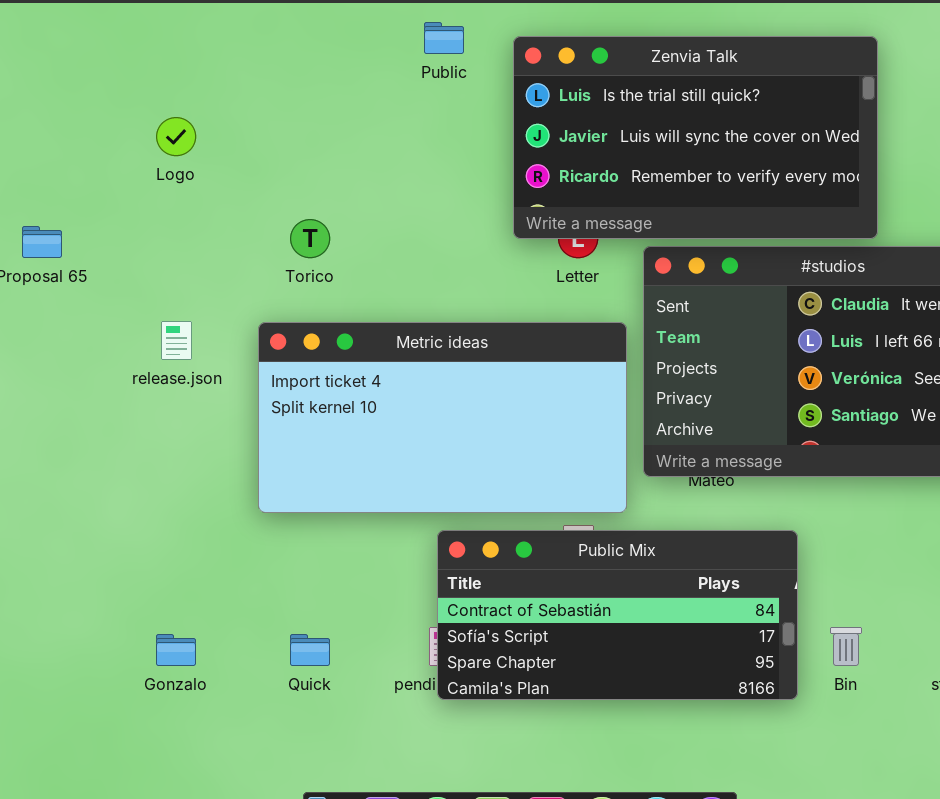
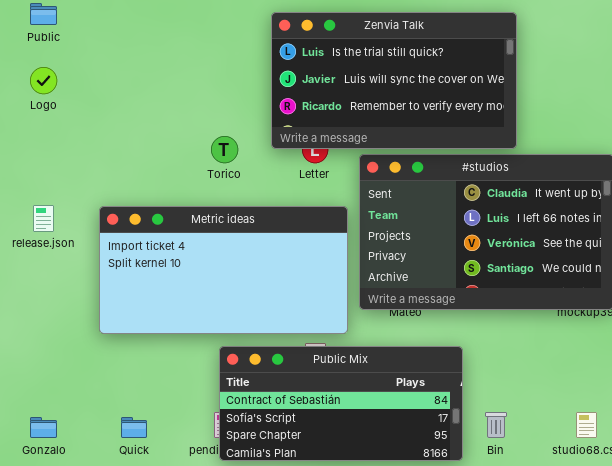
Public: [424,22,464,54] -> [30,3,57,25], moved
Torico: [290,219,330,258] -> [211,136,238,163], moved

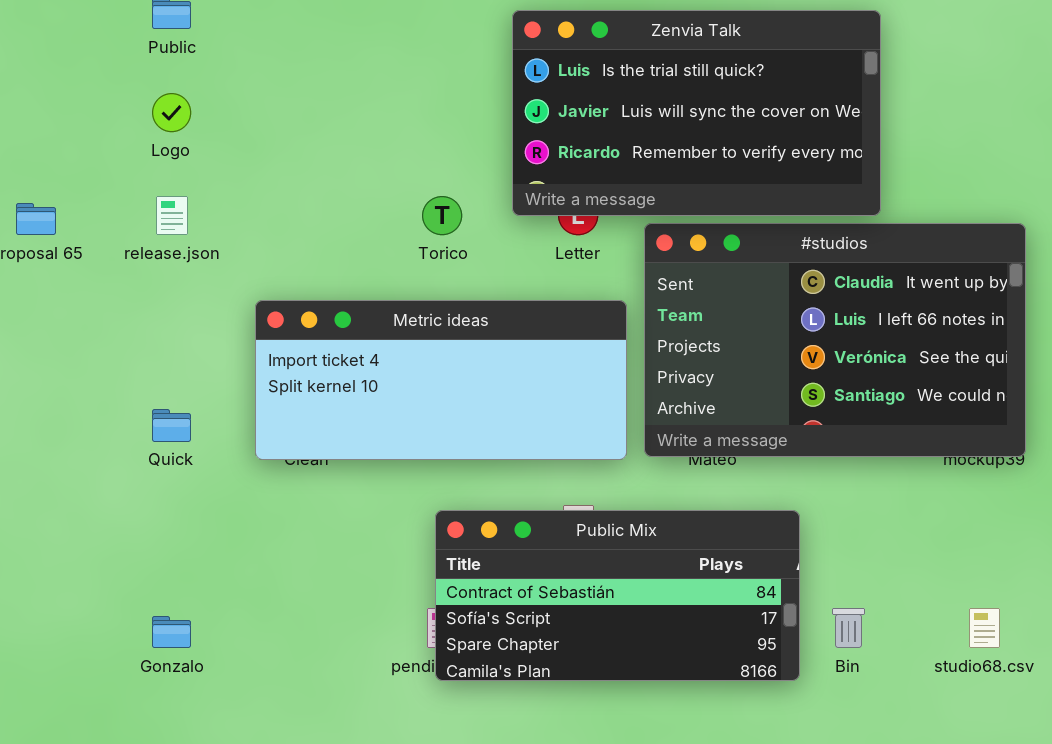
release.json: [33,205,54,232] -> [156,196,188,235], moved
Metric ideas: [99,206,348,334] -> [255,300,627,460], resized
Quick: [121,417,147,438] -> [152,409,191,442], moved

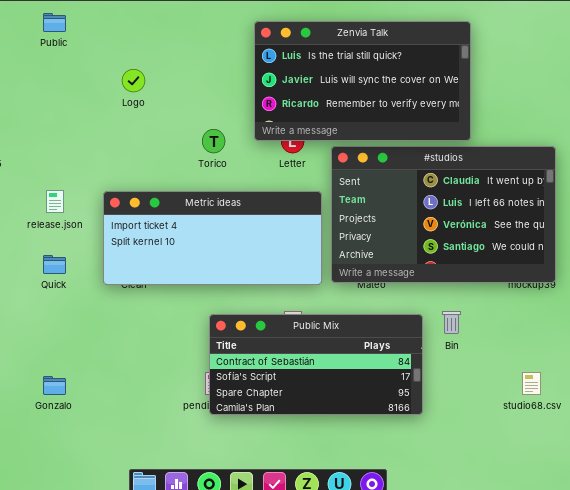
Logo: [152,93,191,132] -> [122,69,145,92], moved
release.json: [156,196,188,235] -> [46,190,64,213], moved
Bin: [832,608,865,648] -> [442,311,461,334], moved

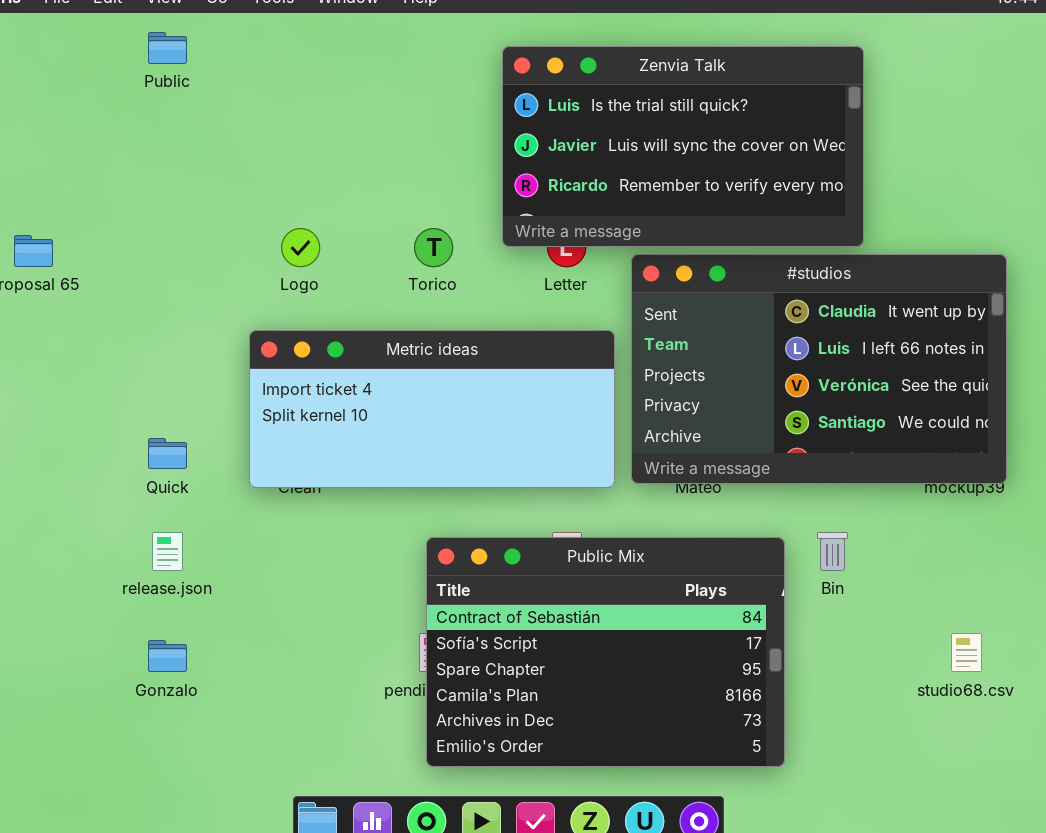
Logo: [122,69,145,92] -> [281,228,320,267], moved
release.json: [46,190,64,213] -> [152,532,183,571], moved
Public Mix: [209,314,423,415] -> [426,537,785,767], resized

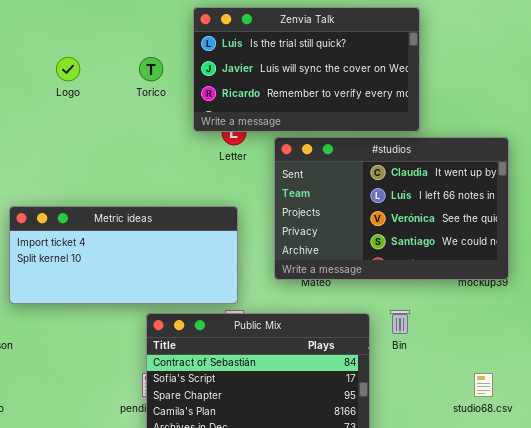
Logo: [281,228,320,267] -> [56,57,80,81], moved
Torico: [414,228,453,267] -> [139,57,163,81], moved
Metric ideas: [249,330,615,488] -> [9,206,238,304], moved

